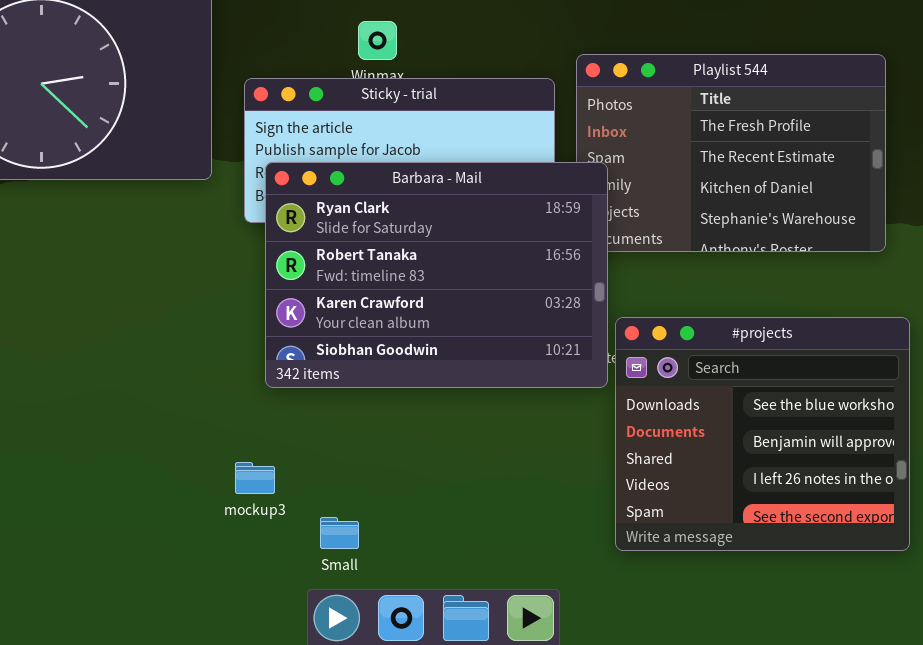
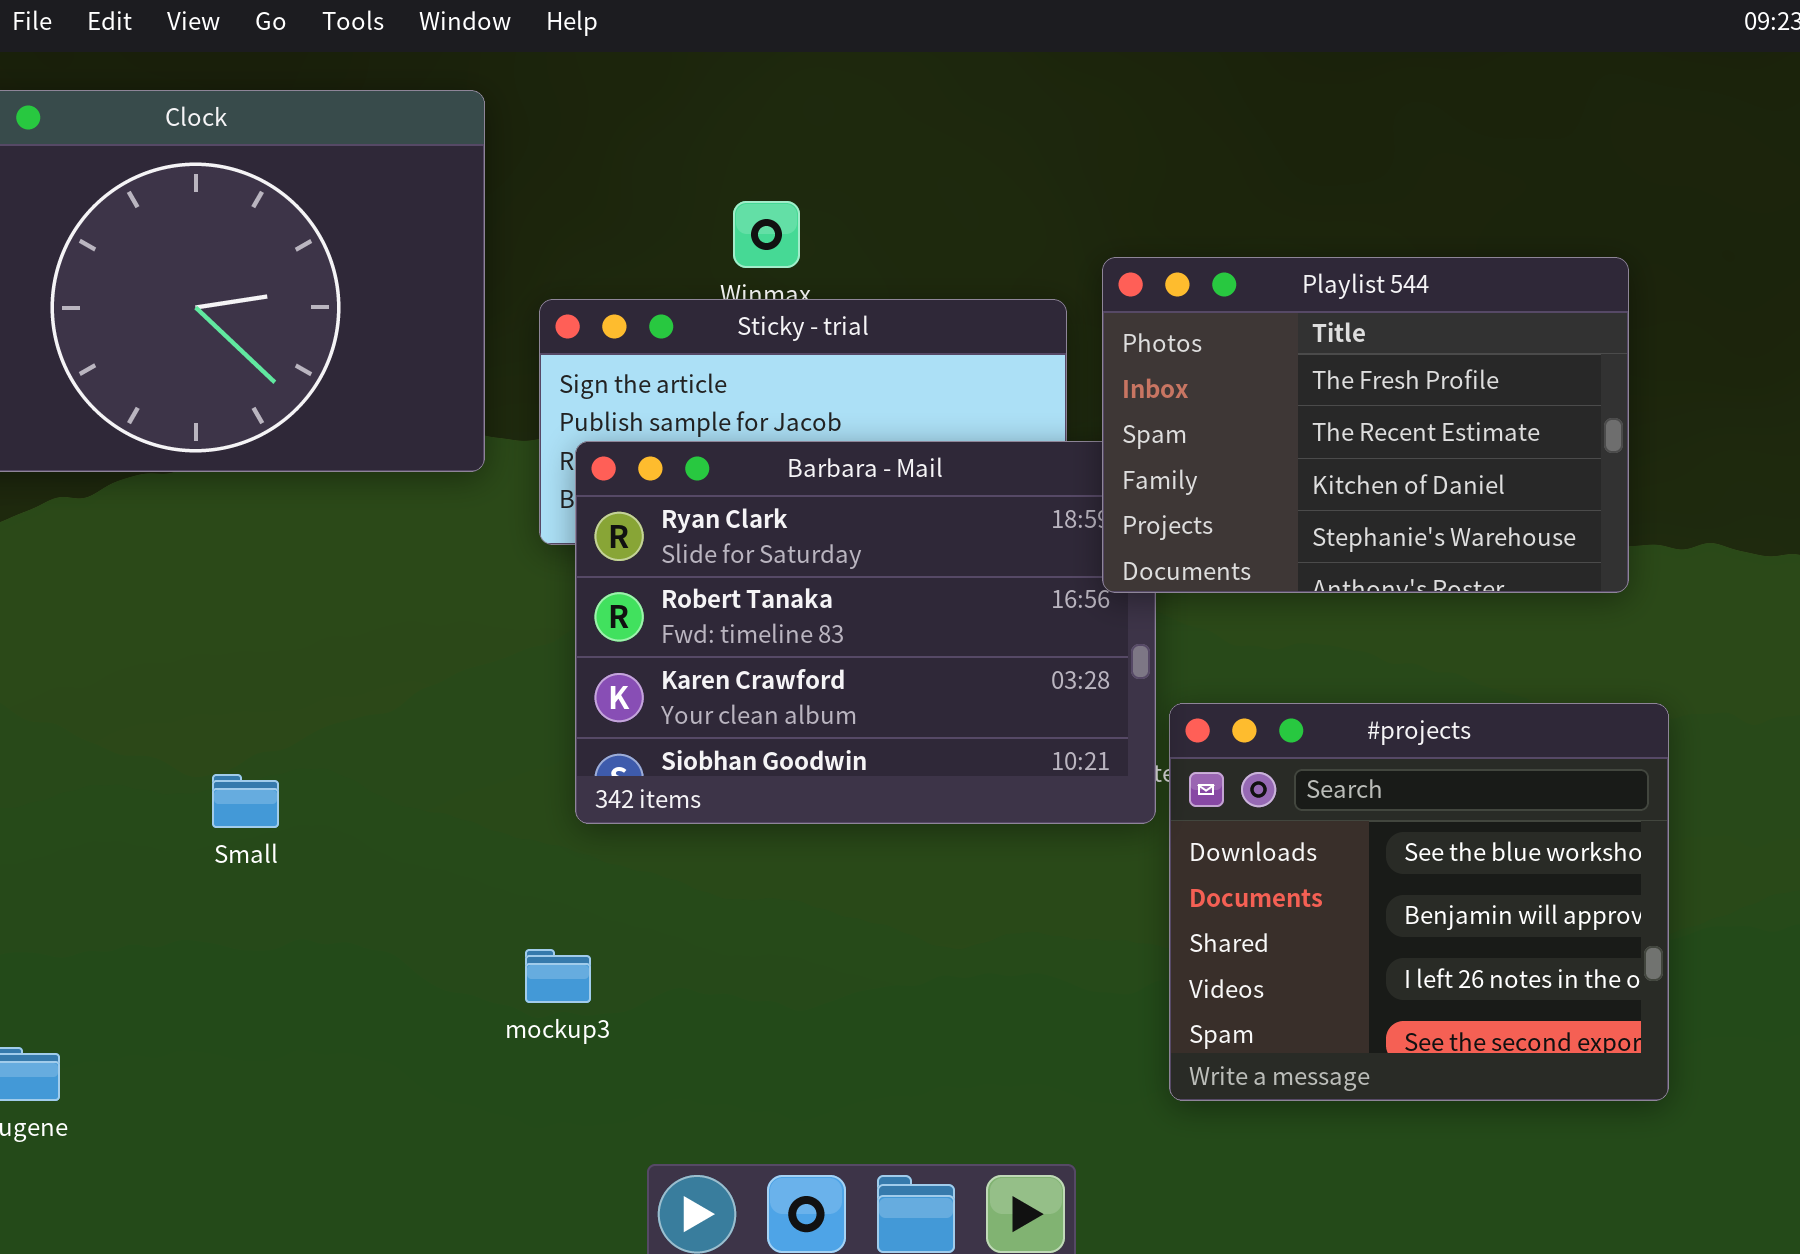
Playlist 544: [576,54,886,252] -> [1102,257,1629,593], raised
Small: [320,517,359,549] -> [212,774,279,828], moved

